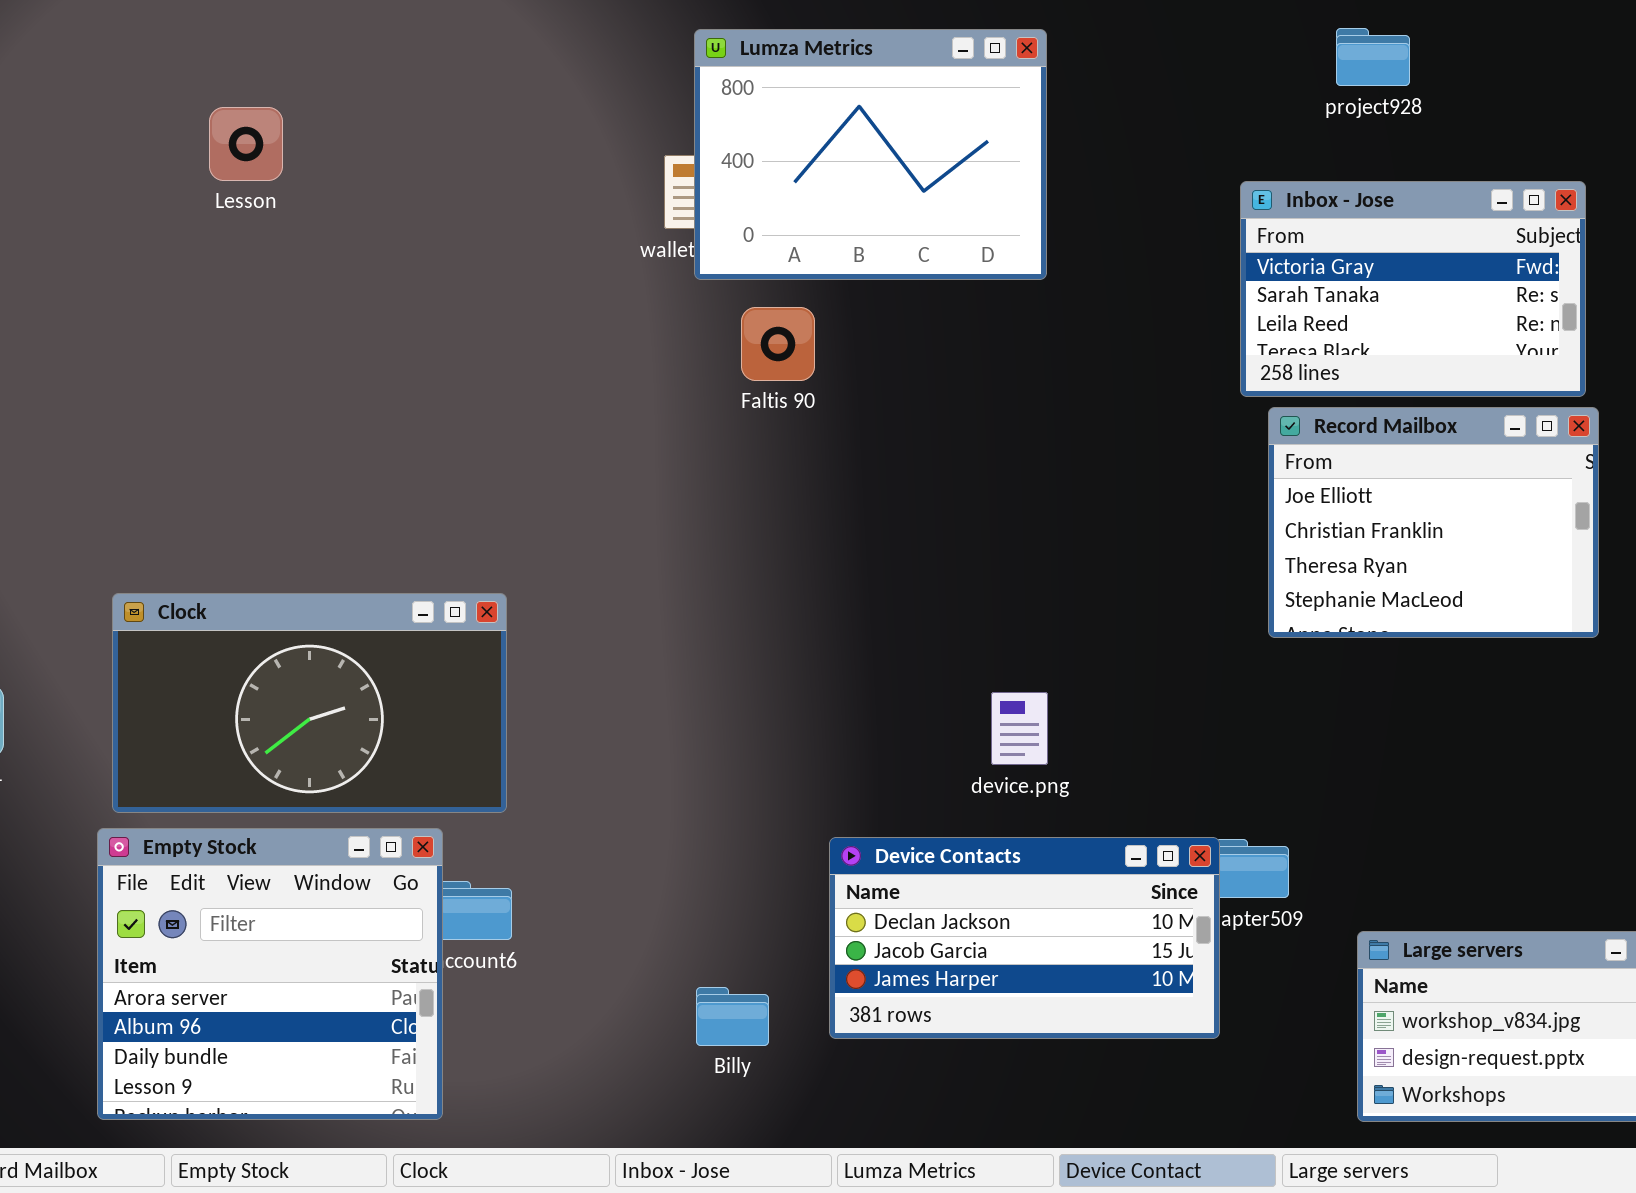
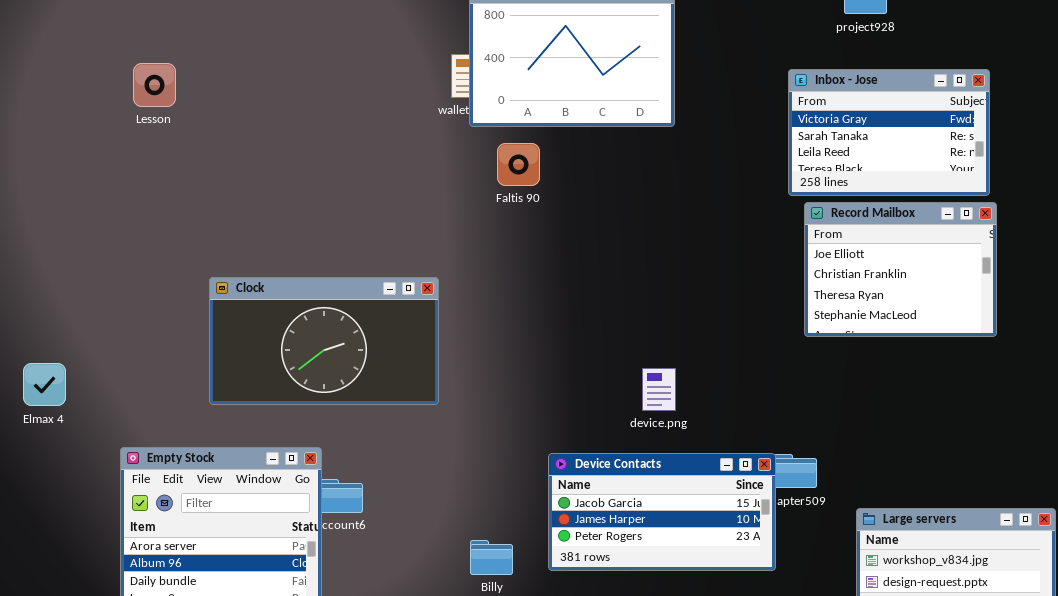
Lesson: [209,107,283,181] -> [133,63,176,107], moved
Clock: [112,593,507,813] -> [209,277,439,405], moved
Device Contacts: [829,837,1220,1039] -> [548,453,776,571], scrolled down 1 row

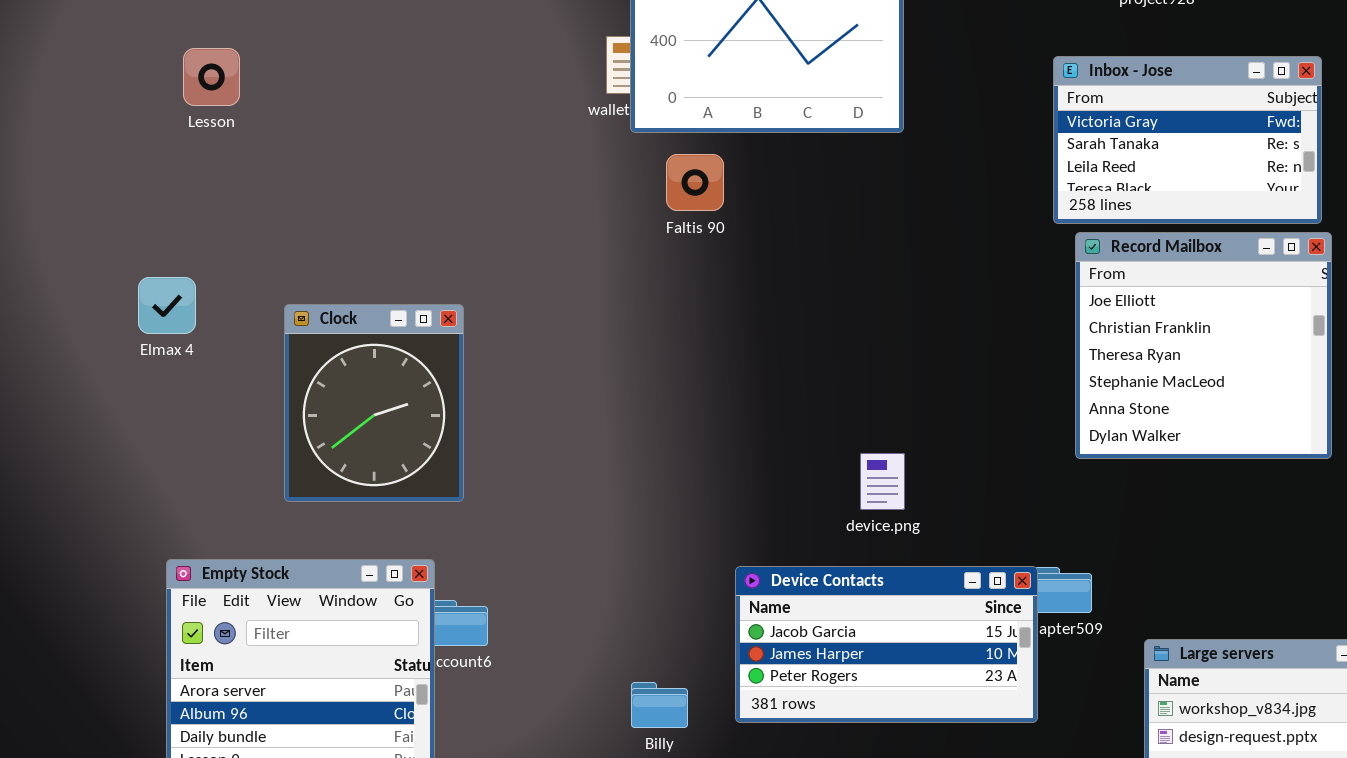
Record Mailbox: [804,202,997,337] -> [1075,232,1332,459], resized
Clock: [209,277,439,405] -> [284,304,464,502], resized
Elmax 4: [23,363,66,406] -> [138,277,196,334], moved

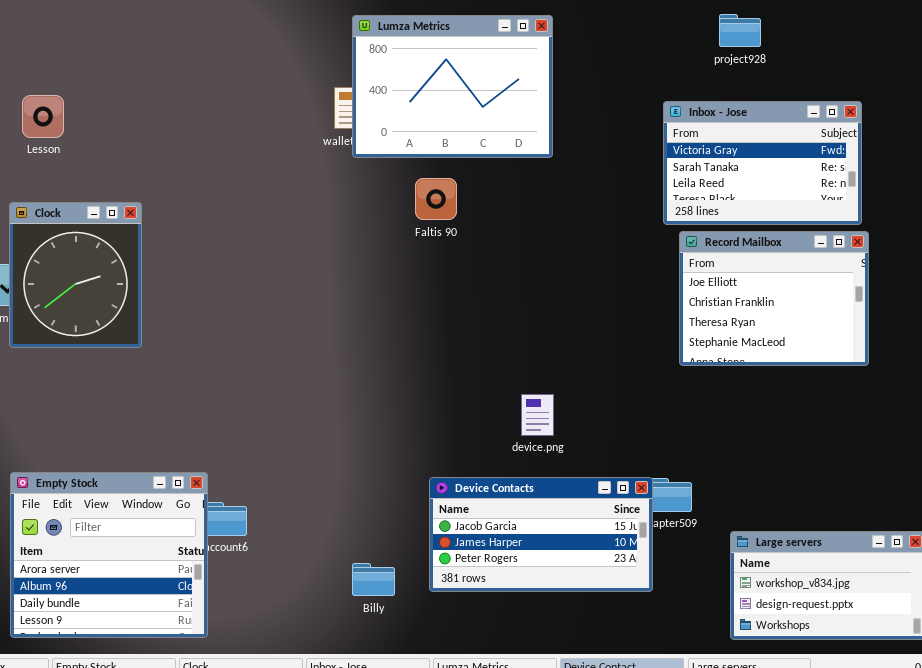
Faltis 90: [666,154,724,211] -> [415,178,457,220], moved
Record Mailbox: [1075,232,1332,459] -> [679,231,869,366], resized
Clock: [284,304,464,502] -> [9,202,142,348], moved

